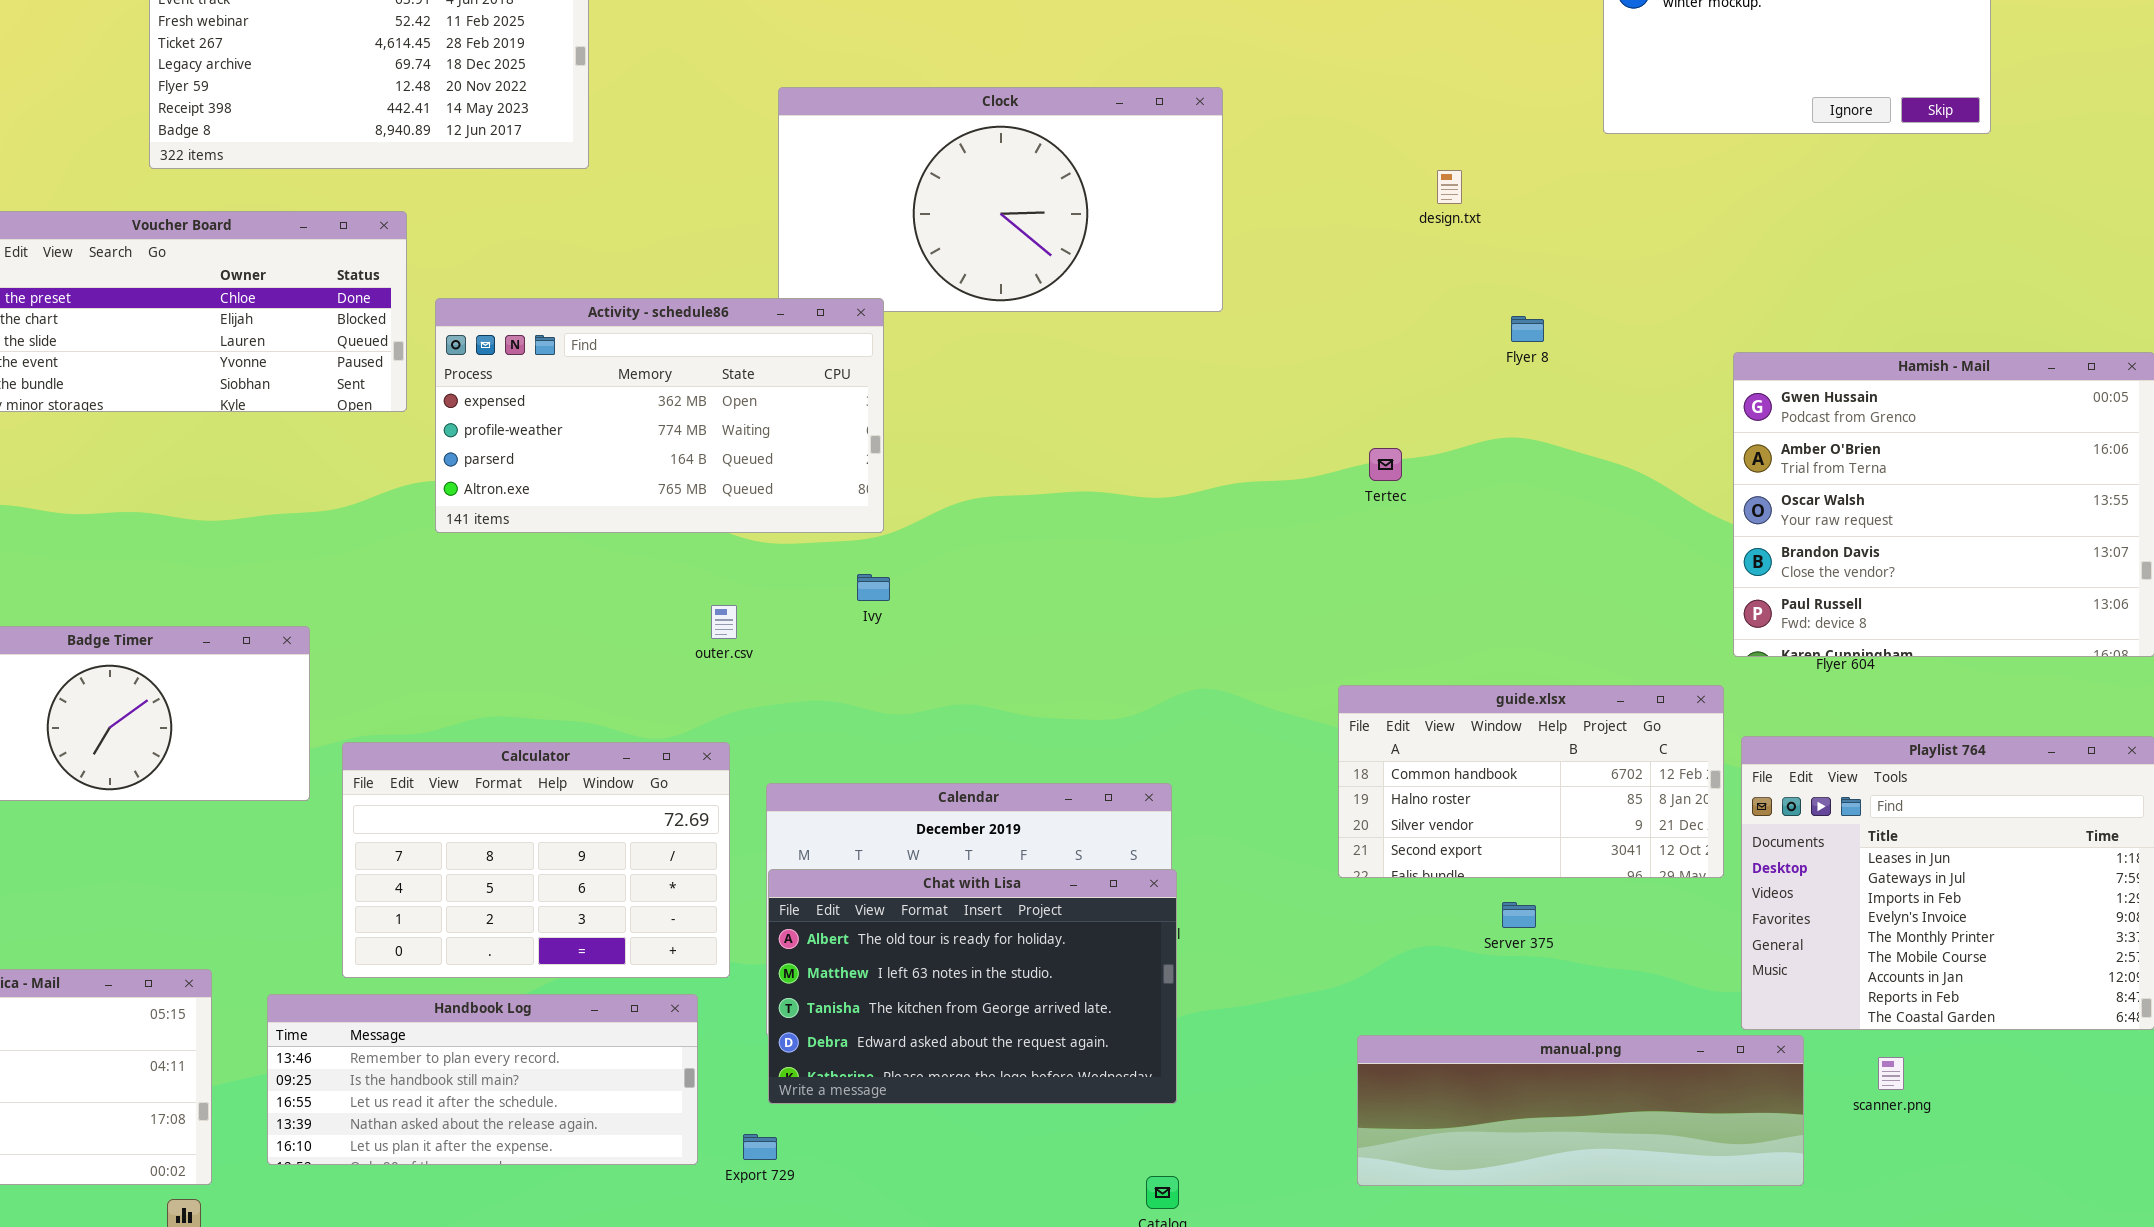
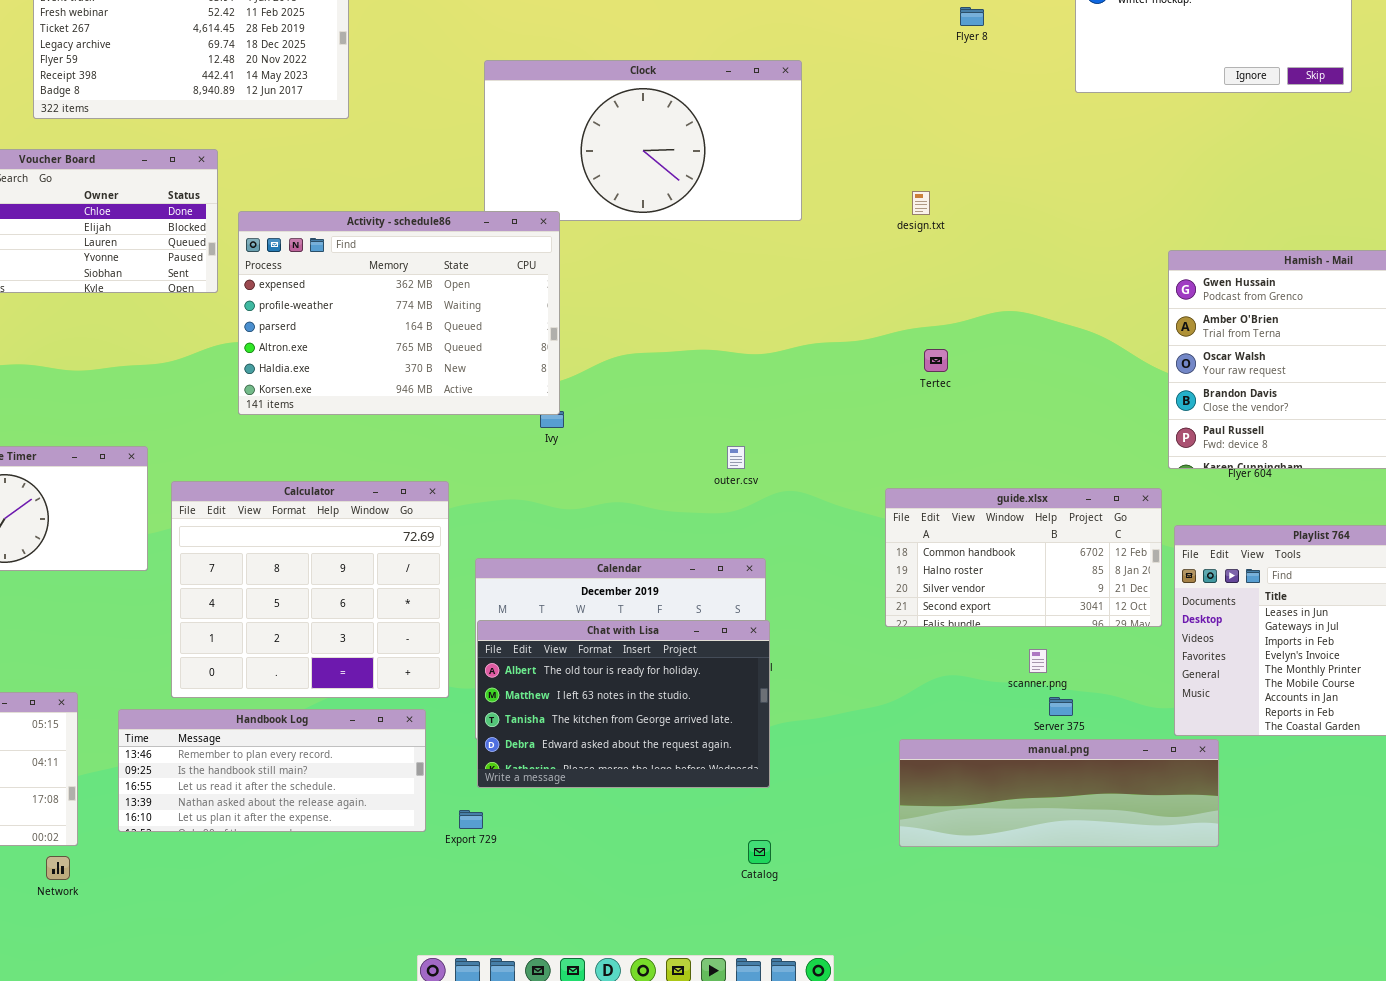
design.txt: [1437,170,1462,204] -> [912,191,930,215], moved
Activity - schedule86: [435,298,884,533] -> [238,211,560,415], resized
Flyer 8: [1511,316,1544,342] -> [960,7,984,26], moved
Tertec: [1369,448,1402,481] -> [924,349,948,372], moved
outer.csv: [711,605,737,639] -> [727,446,745,469], moved
Calculator: [342,742,730,978] -> [171,481,449,698], resized
Server 375: [1502,902,1536,928] -> [1049,697,1073,716], moved
scanner.png: [1878,1057,1904,1090] -> [1029,649,1047,673], moved

